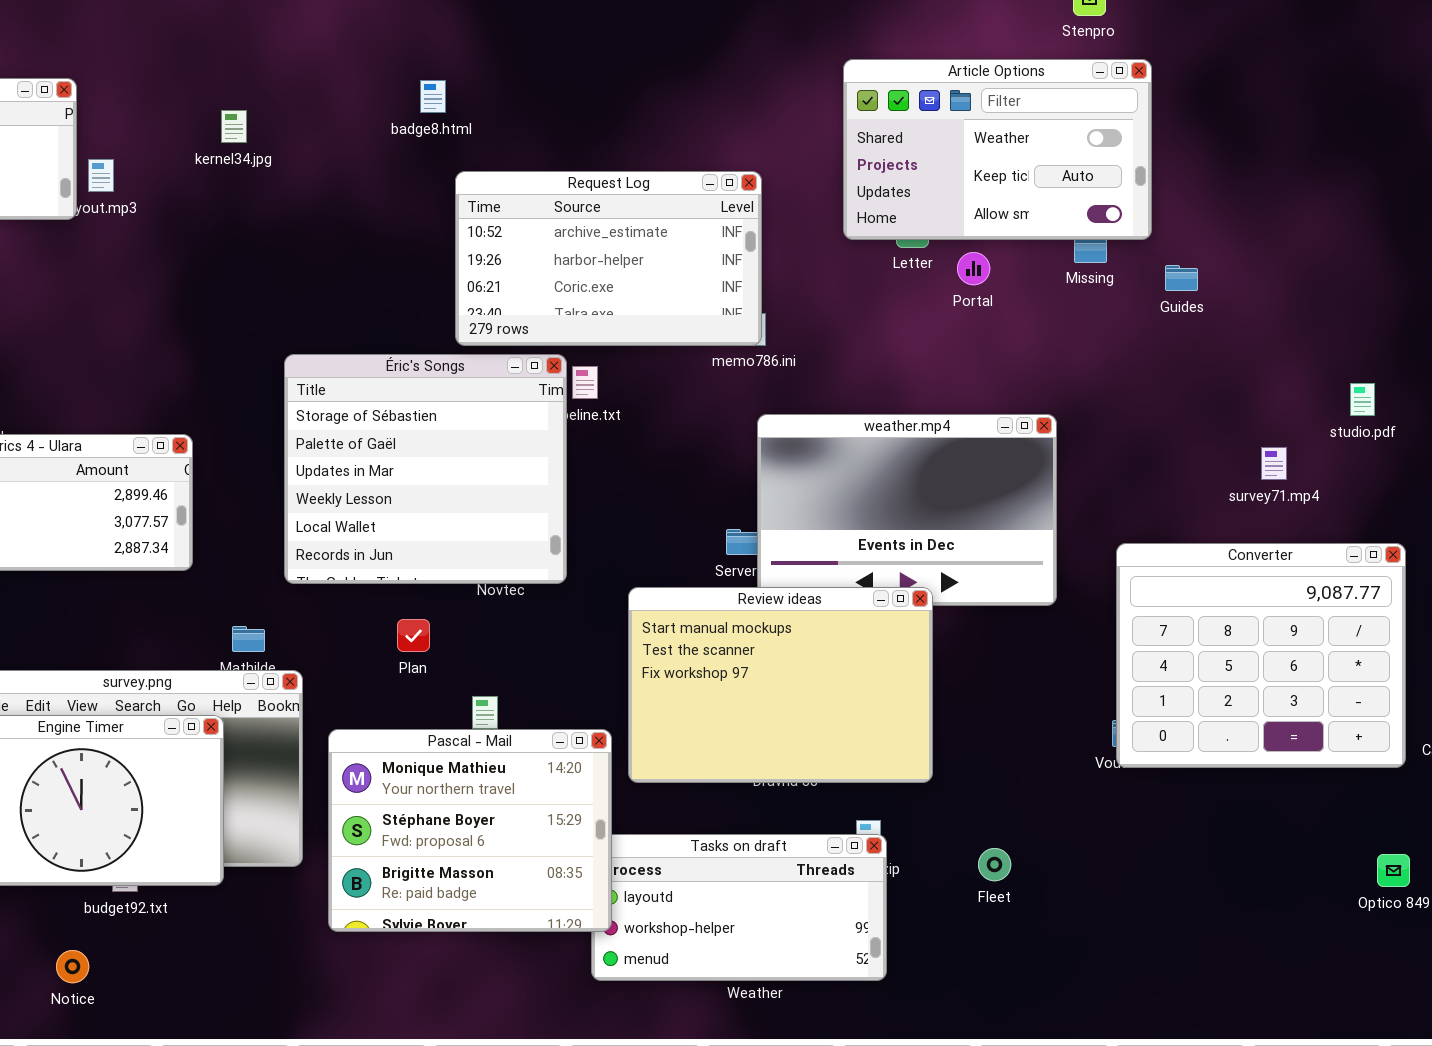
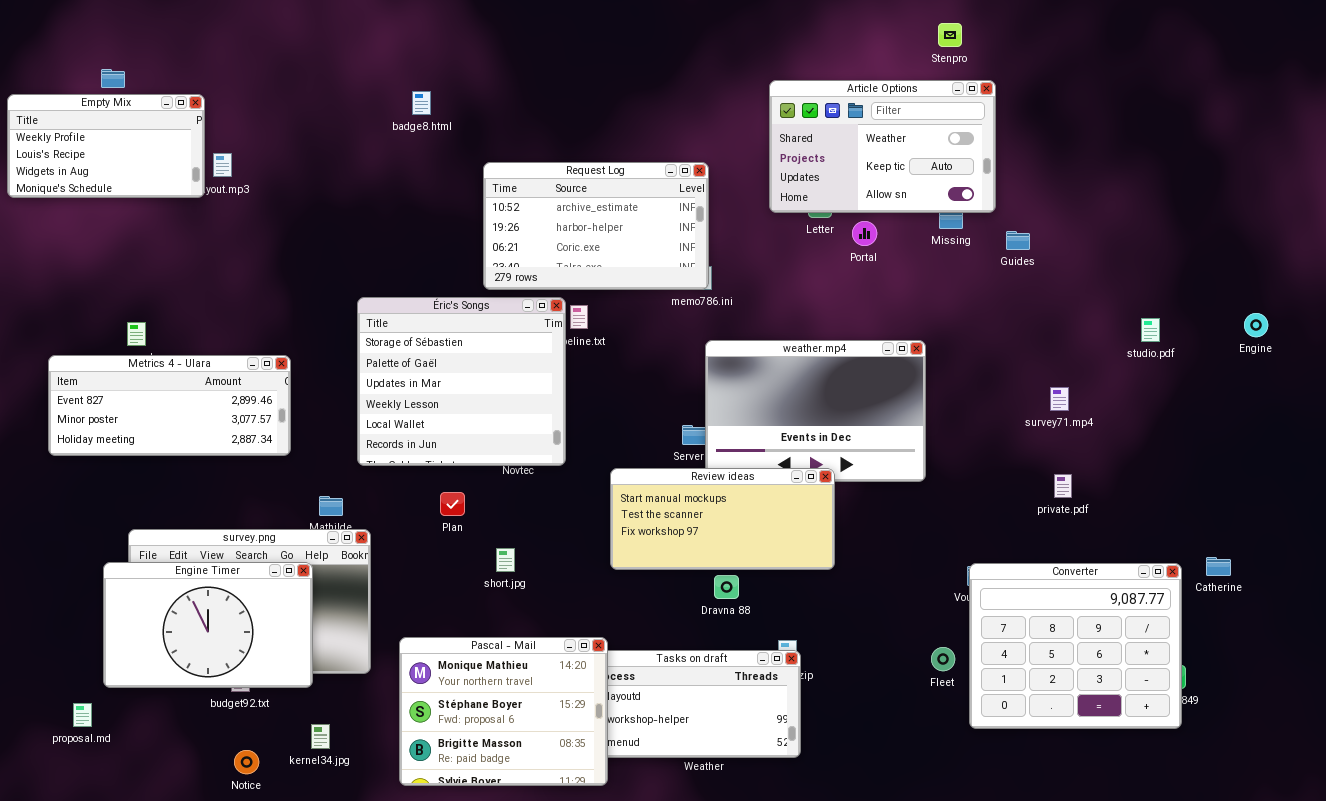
badge8.html: [420,80,446,113] -> [412,91,431,115], moved
kernel34.jpg: [221,110,247,143] -> [311,724,330,749], moved
survey71.mp4: [1261,447,1287,480] -> [1050,387,1069,411], moved
Converter: [1116,543,1406,768] -> [969,563,1182,729], moved
Review ideas: [628,587,933,783] -> [610,468,835,570], resized
Pascal - Mail: [328,729,612,932] -> [399,637,608,786], moved
Fleet: [978,848,1011,881] -> [931,647,955,671], moved
Notice: [56,950,89,983] -> [234,750,259,774], moved

